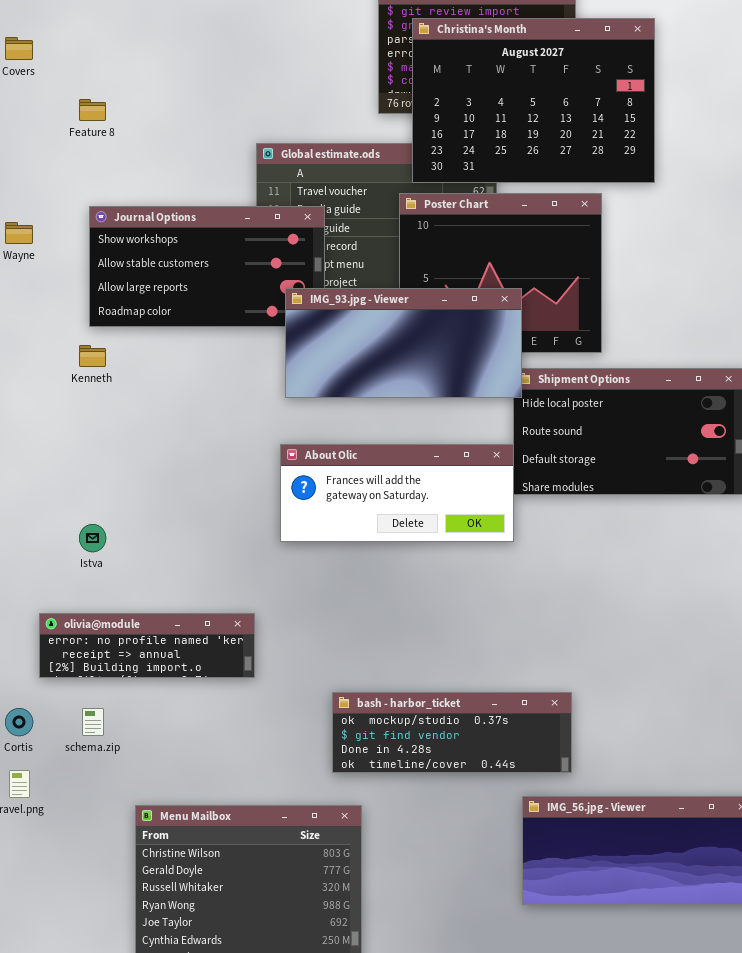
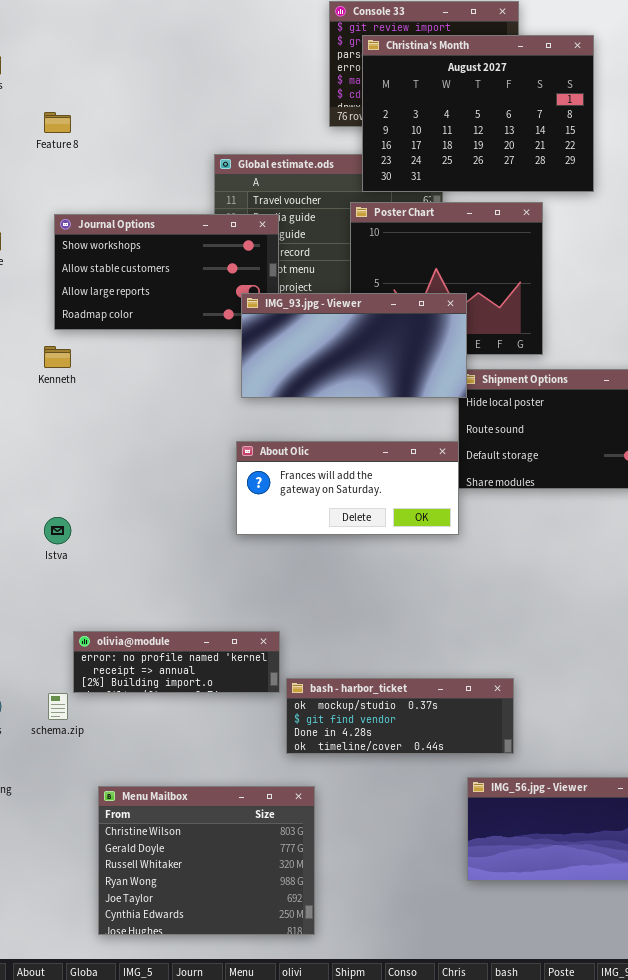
olivia@module: [39,613,255,678] -> [73,631,280,693], moved

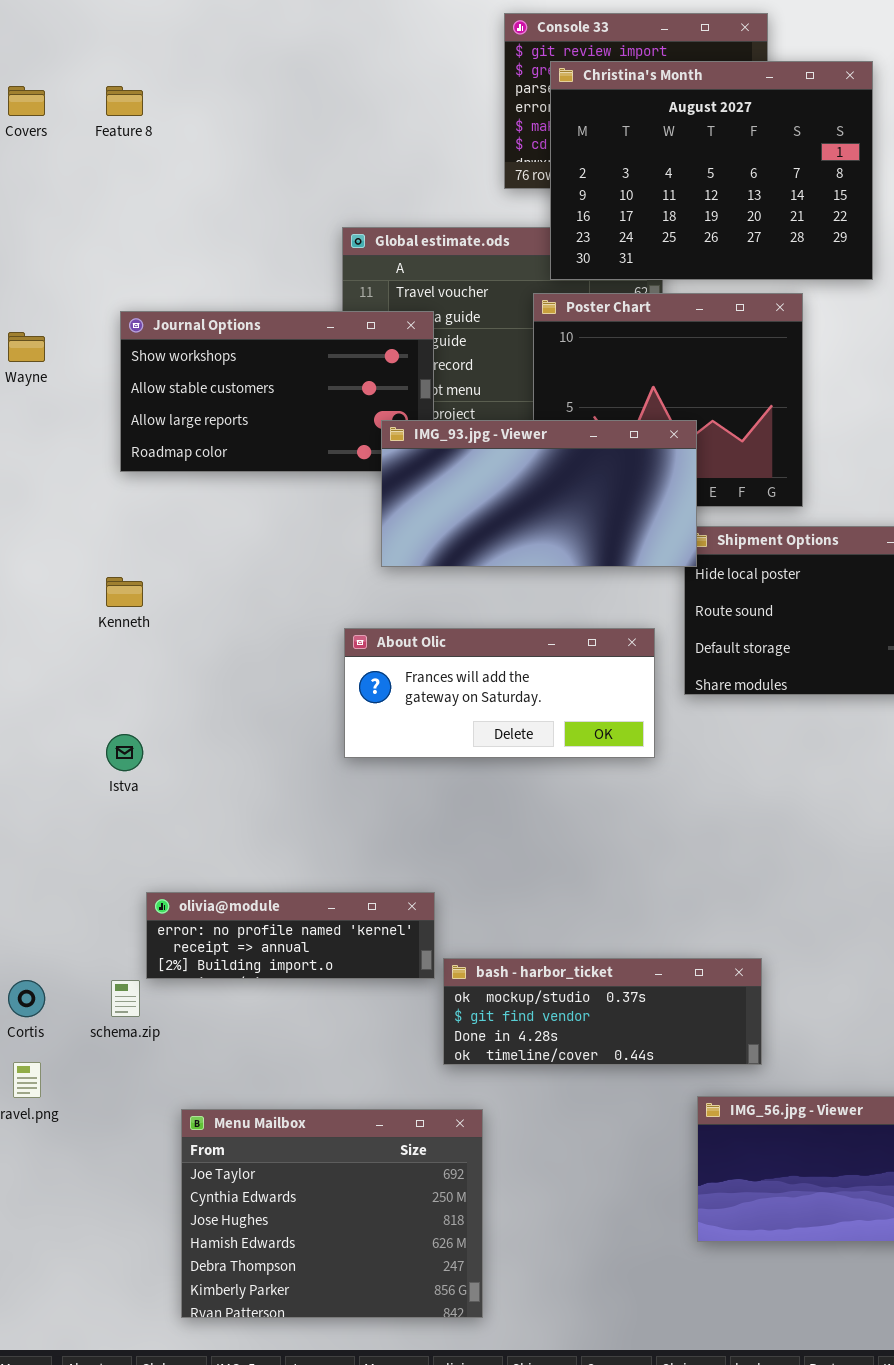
Feature 8: [44,112,71,133] -> [106,86,143,116], moved
Kenneth: [44,346,71,368] -> [106,577,143,607], moved
About Olic: [236,441,459,535] -> [344,628,655,758], moved
Menu Mailbox: [98,786,315,935] -> [181,1109,483,1318], scrolled down 4 rows

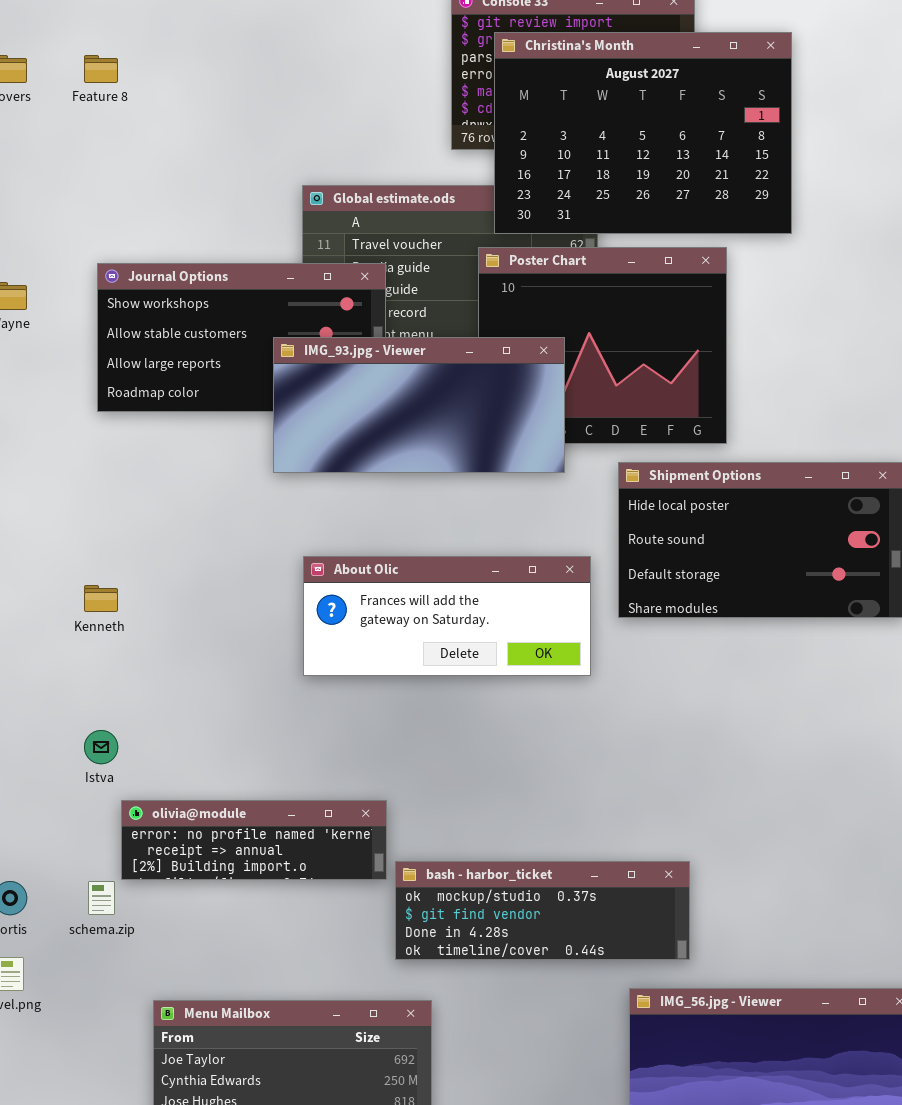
IMG_93.jpg - Viewer: [381,420,697,567] -> [273,337,565,473], moved
Kenneth: [106,577,143,607] -> [84,585,118,612], moved
Istva: [106,734,143,771] -> [84,730,118,764], moved

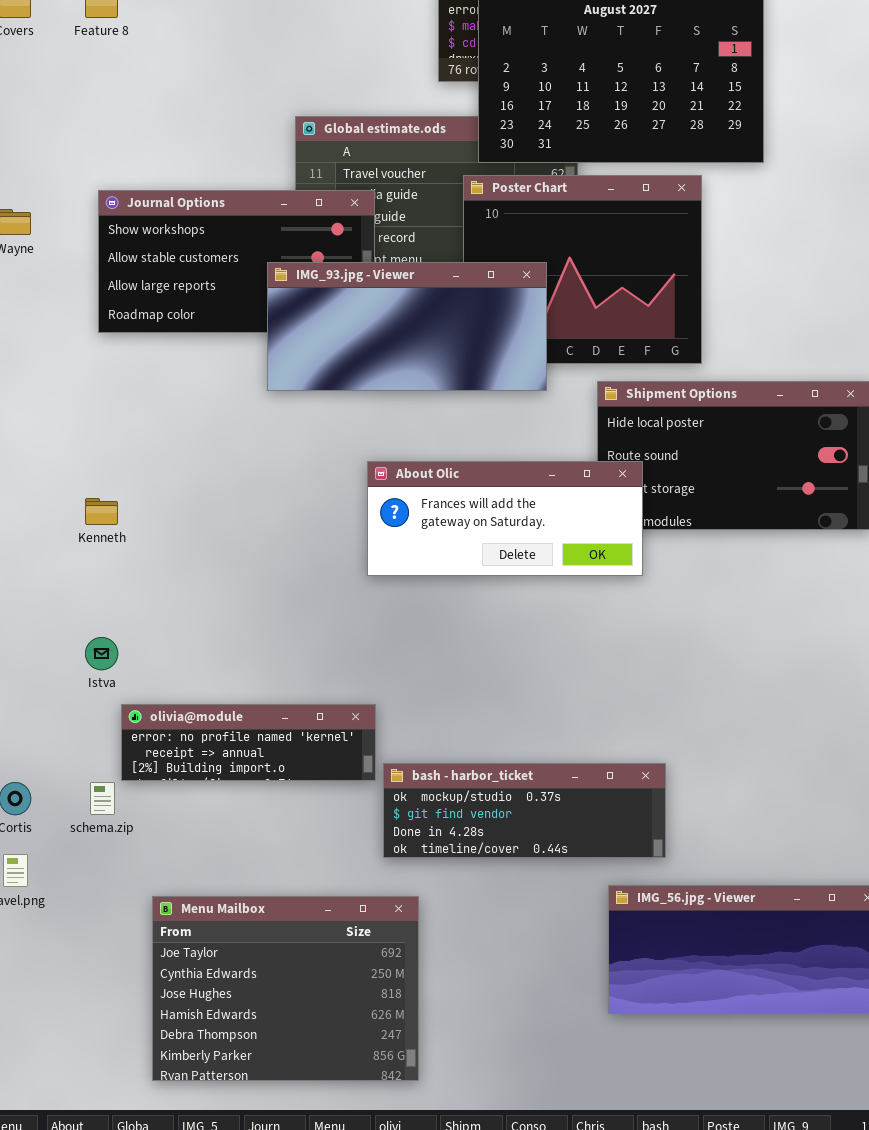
About Olic: [303,556,591,676] -> [367,461,643,576], moved

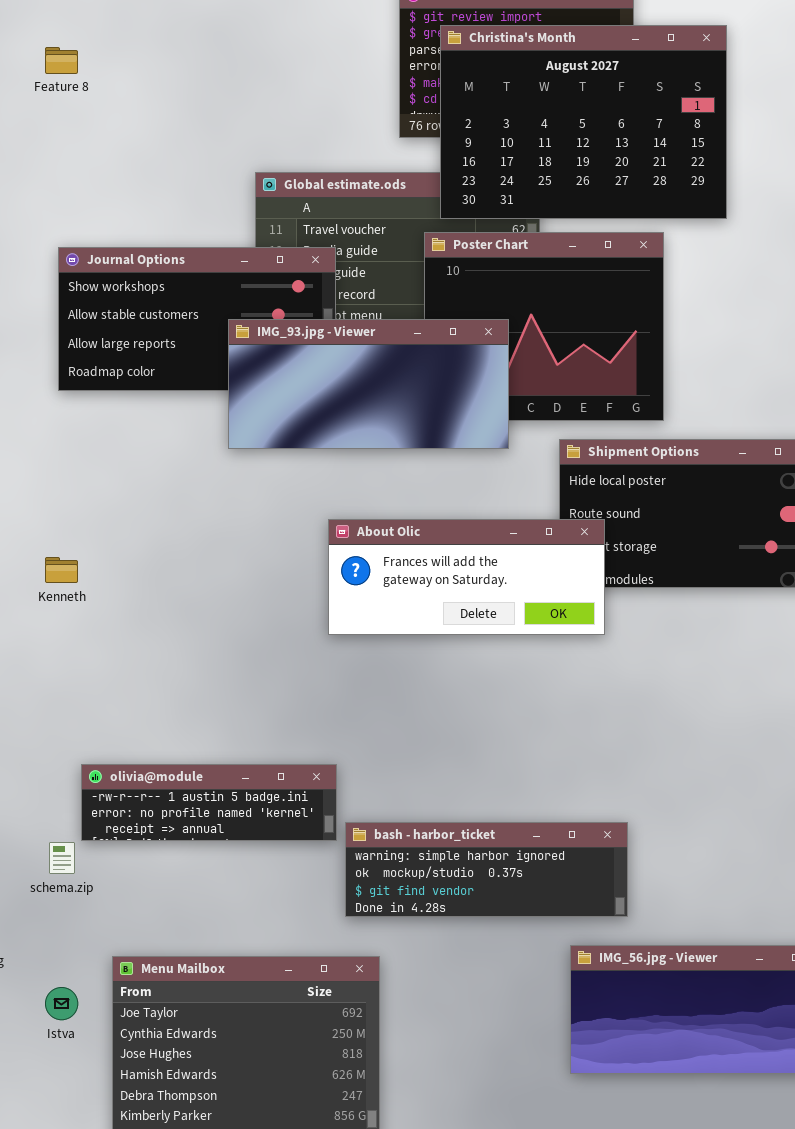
Istva: [85,637,118,670] -> [45,987,78,1020], moved
olivia@module: [121,704,376,781] -> [81,764,337,841], scrolled up 1 row
bash - harbor_ticket: [383,763,666,858] -> [345,822,628,917], scrolled up 1 row

